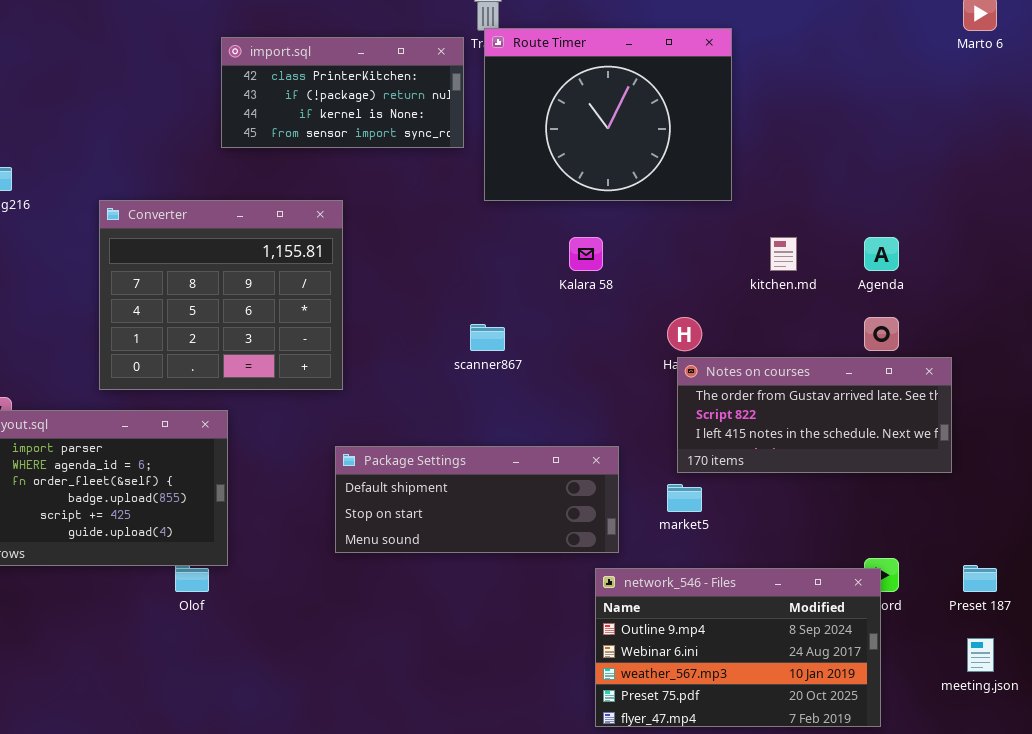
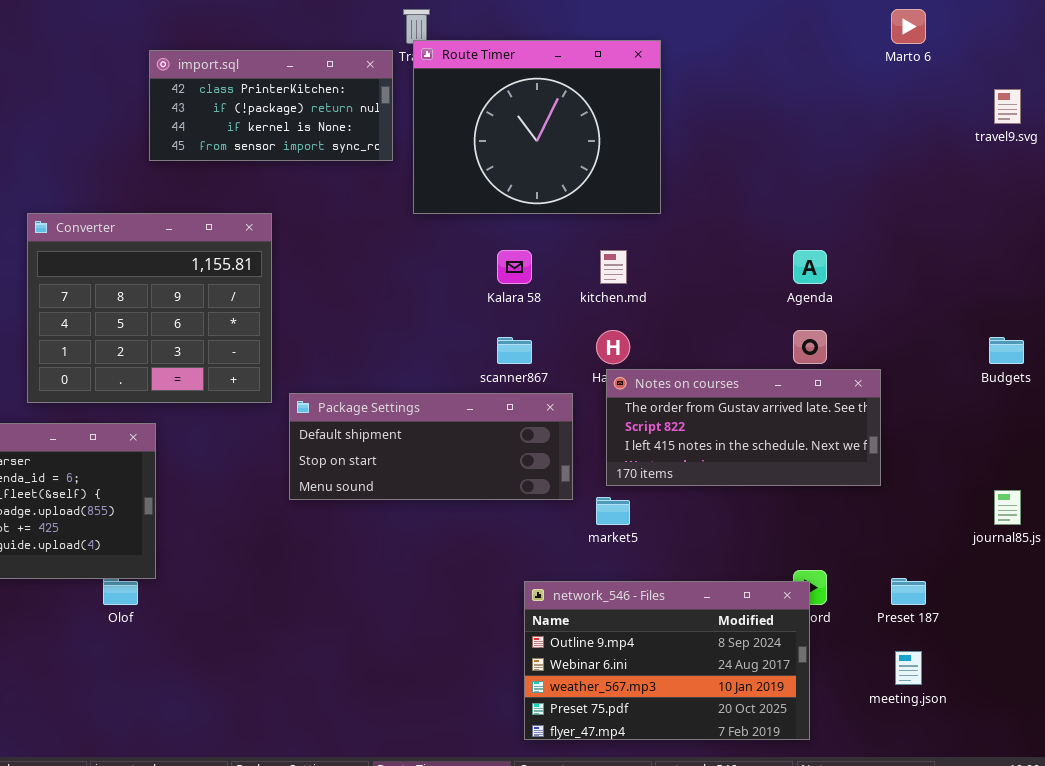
kitchen.md: [770,237,797,271] -> [600,250,627,284], moved
scanner867: [470,324,505,351] -> [497,337,532,364], moved
Package Settings: [335,446,619,553] -> [289,393,573,500], moved

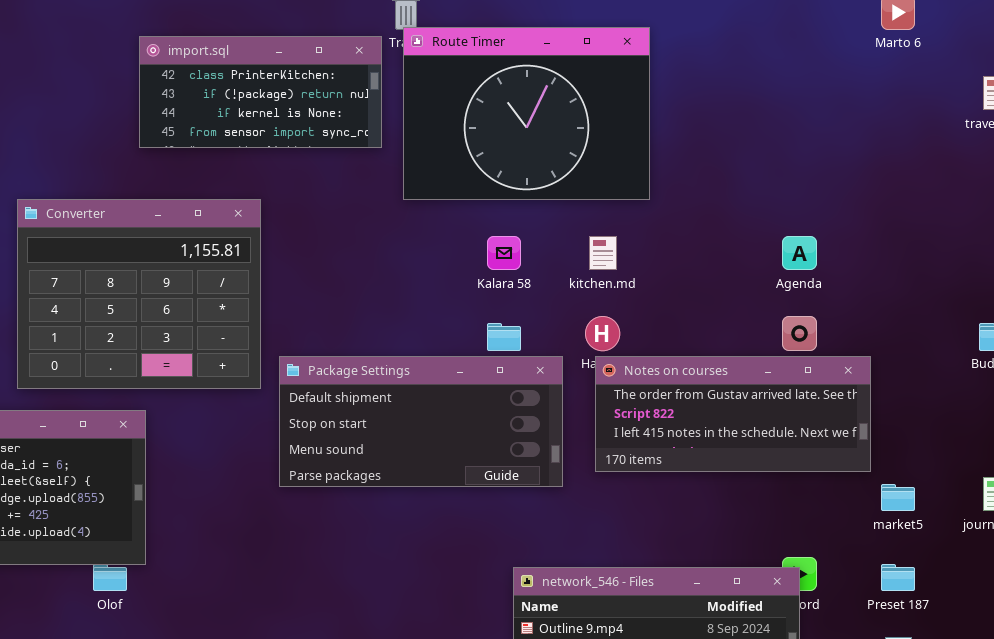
Package Settings: [289,393,573,500] -> [279,356,563,487], resized
market5: [596,497,630,525] -> [881,484,915,511], moved

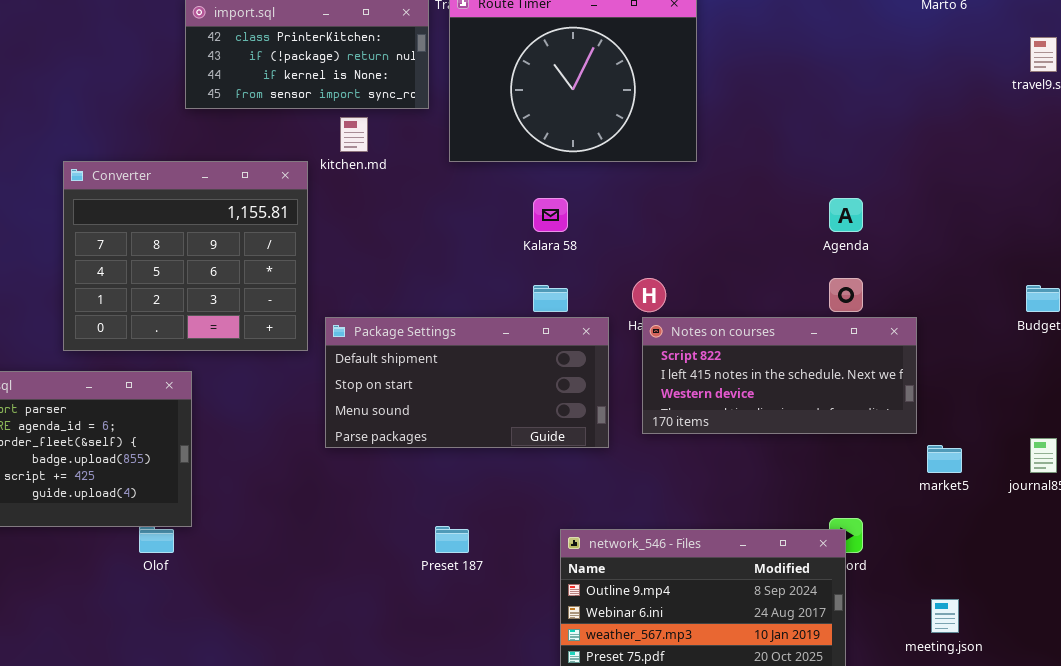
kitchen.md: [589,236,617,270] -> [340,117,368,152], moved
Notes on courses: [595,356,871,472] -> [642,317,917,434], scrolled down 1 row
Preset 187: [881,564,915,591] -> [435,526,469,553], moved

